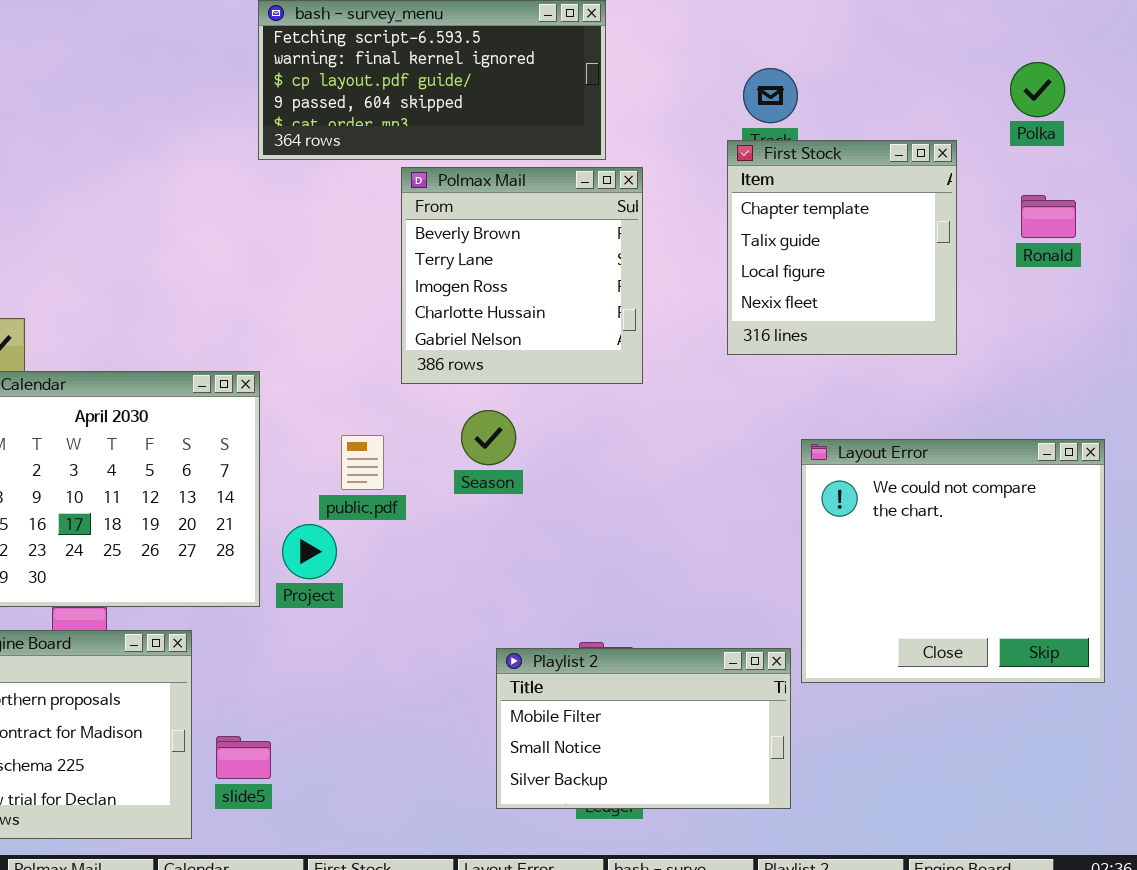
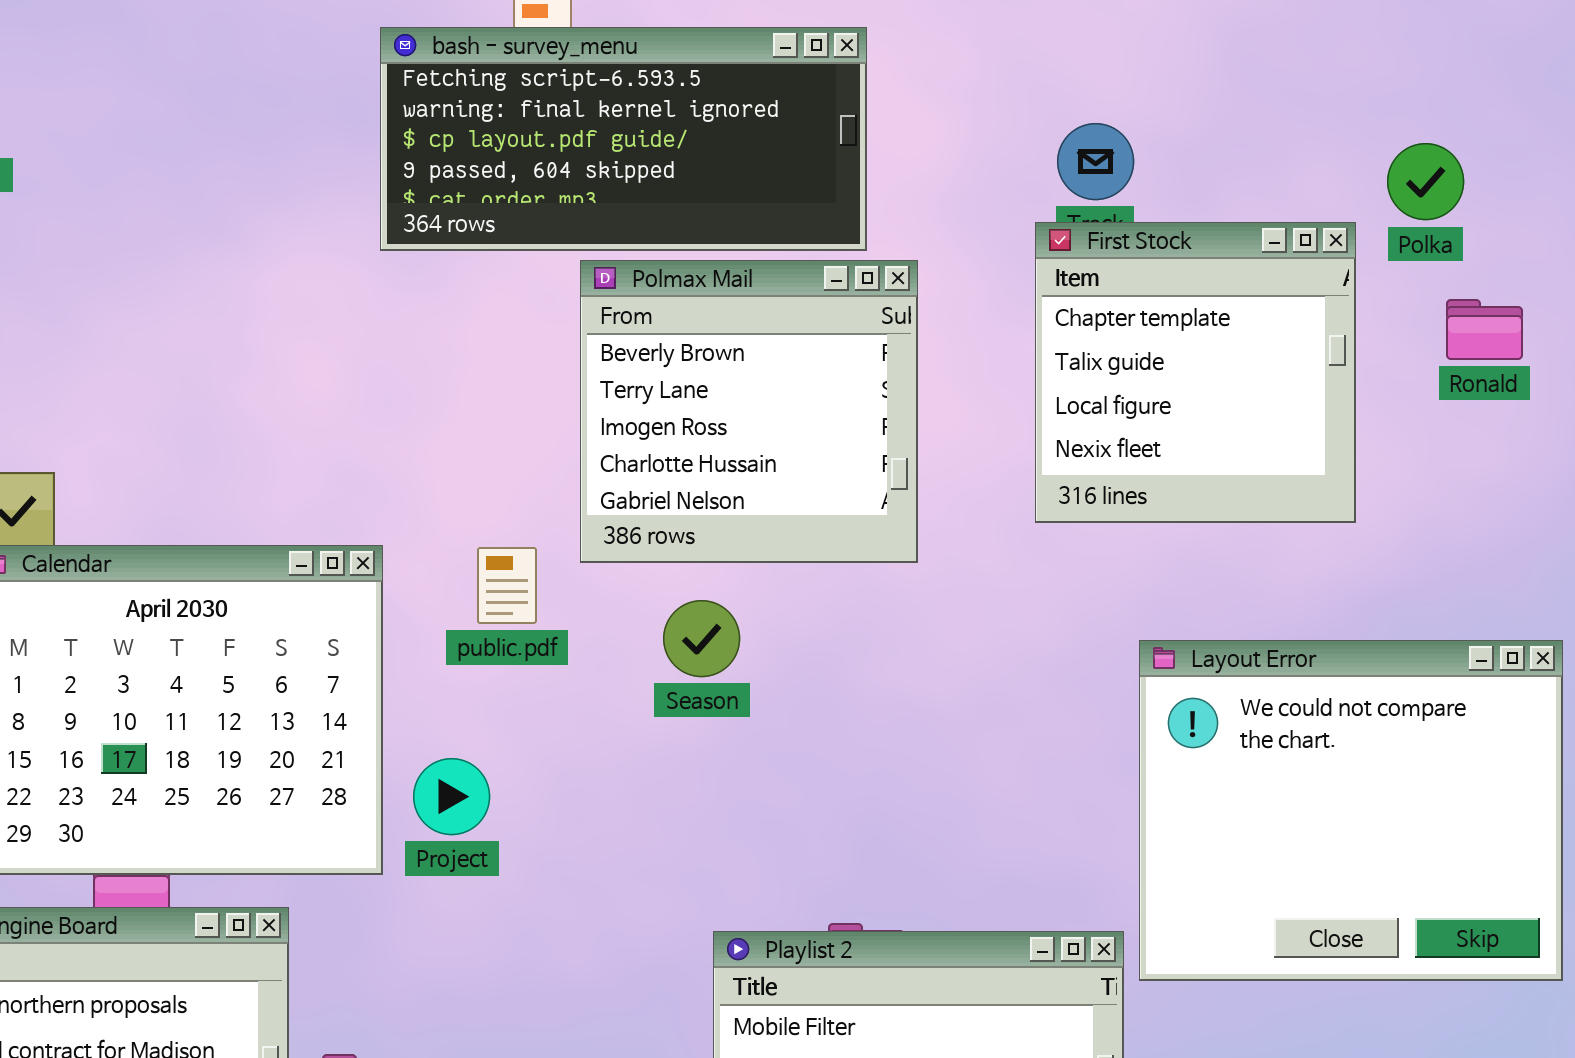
Polka: [1010,62,1065,117] -> [1387,143,1464,220], moved
public.pdf: [341,435,384,490] -> [477,547,537,624], moved

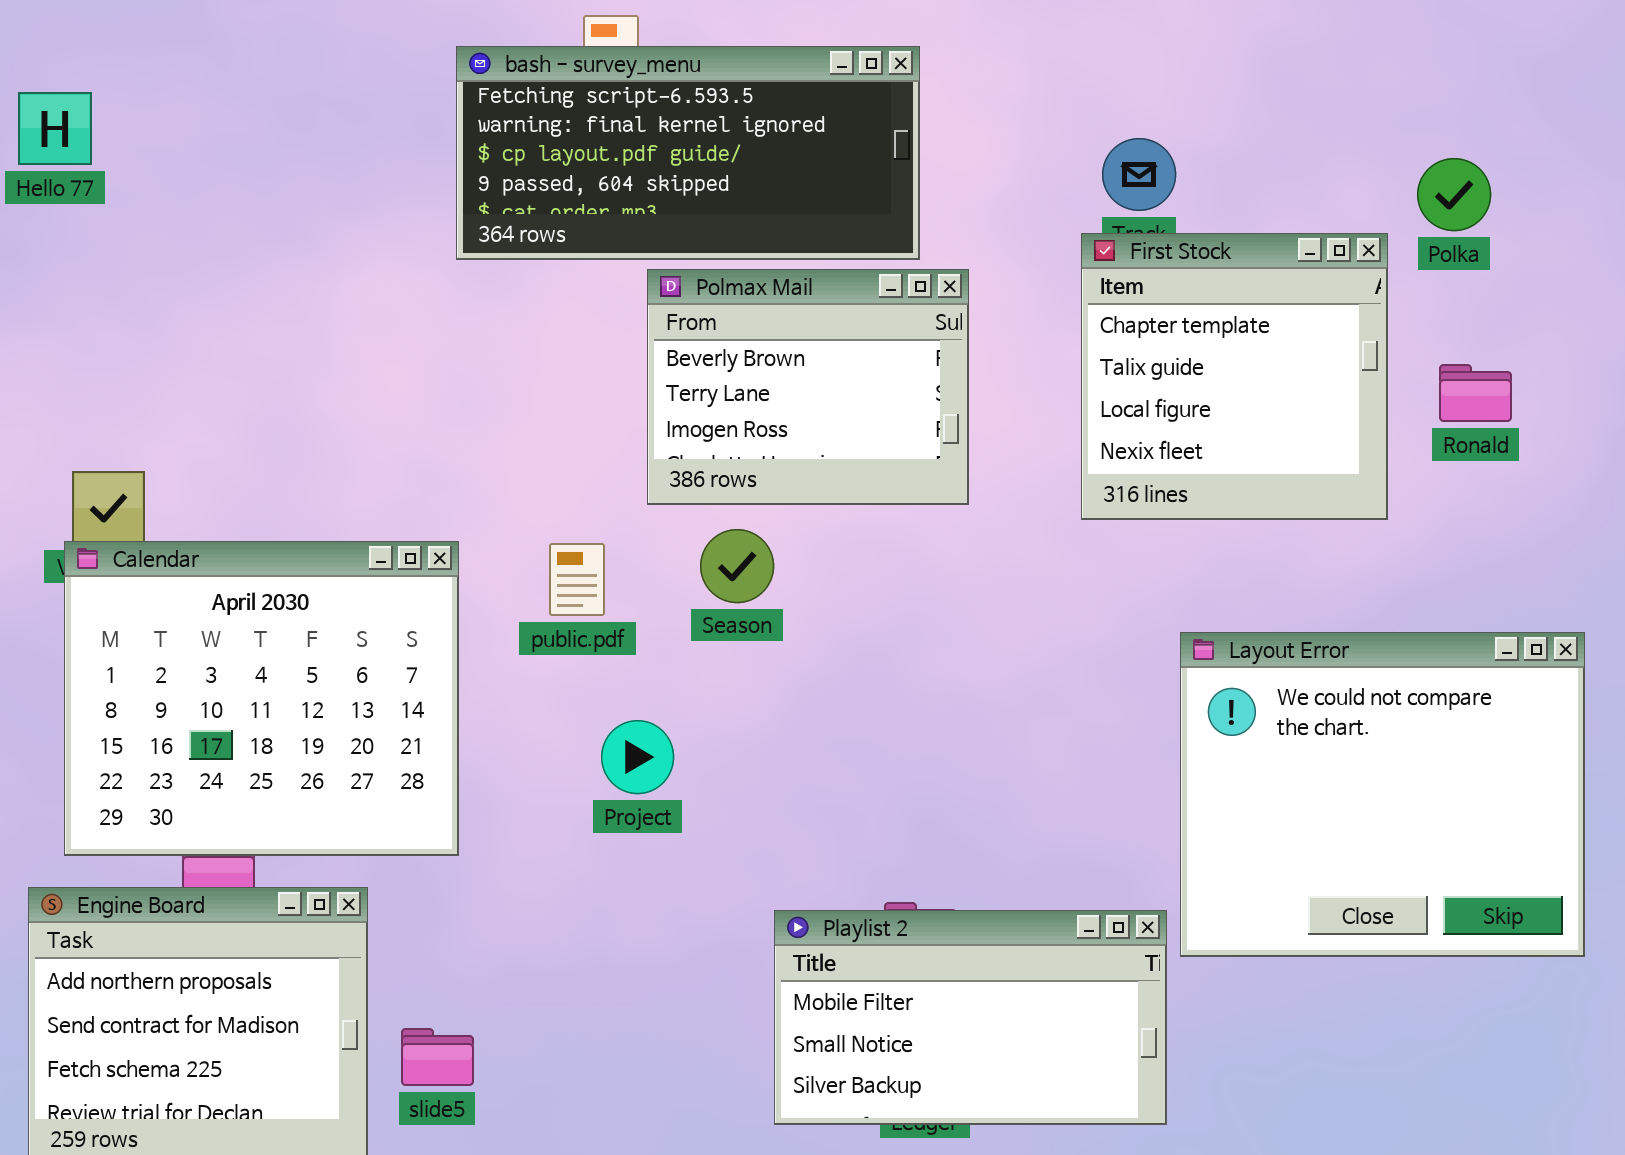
Polmax Mail: [580,260,918,563] -> [647,269,969,505], resized
Ronald: [1446,299,1523,360] -> [1439,364,1512,422], moved
Season: [663,600,740,677] -> [700,529,774,603], moved
Project: [413,758,490,835] -> [601,720,674,794], moved

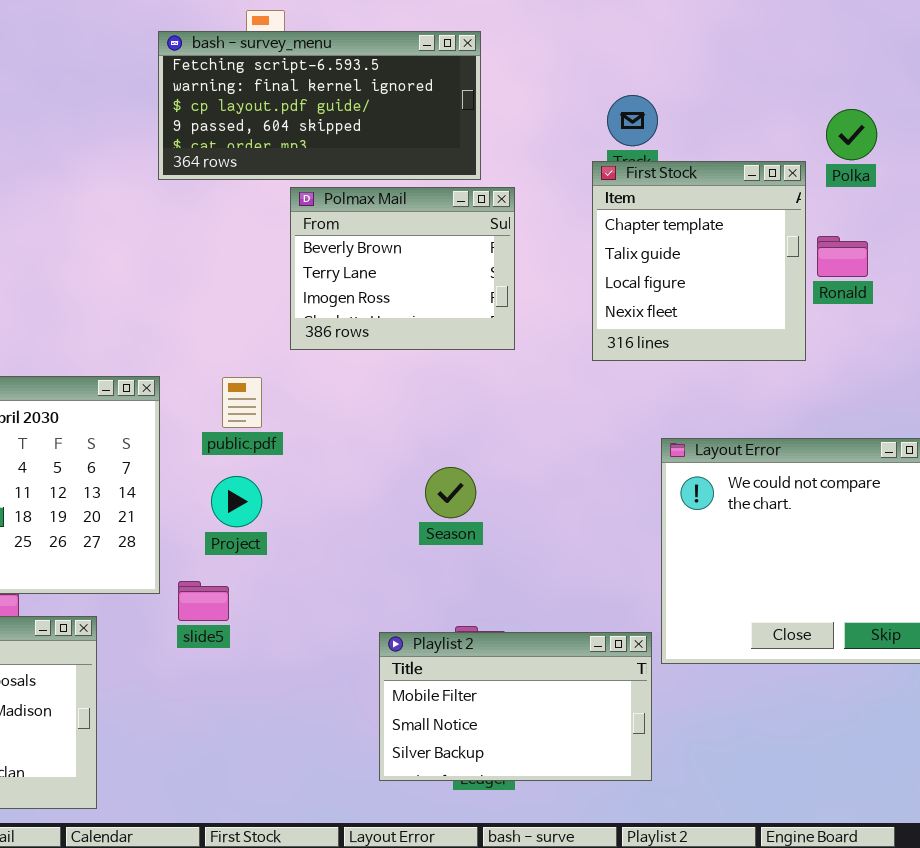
Ronald: [1439,364,1512,422] -> [817,236,868,277], moved
Season: [700,529,774,603] -> [425,467,476,518], moved
Project: [601,720,674,794] -> [211,476,262,527], moved
slide5: [401,1028,474,1086] -> [178,581,229,621], moved

